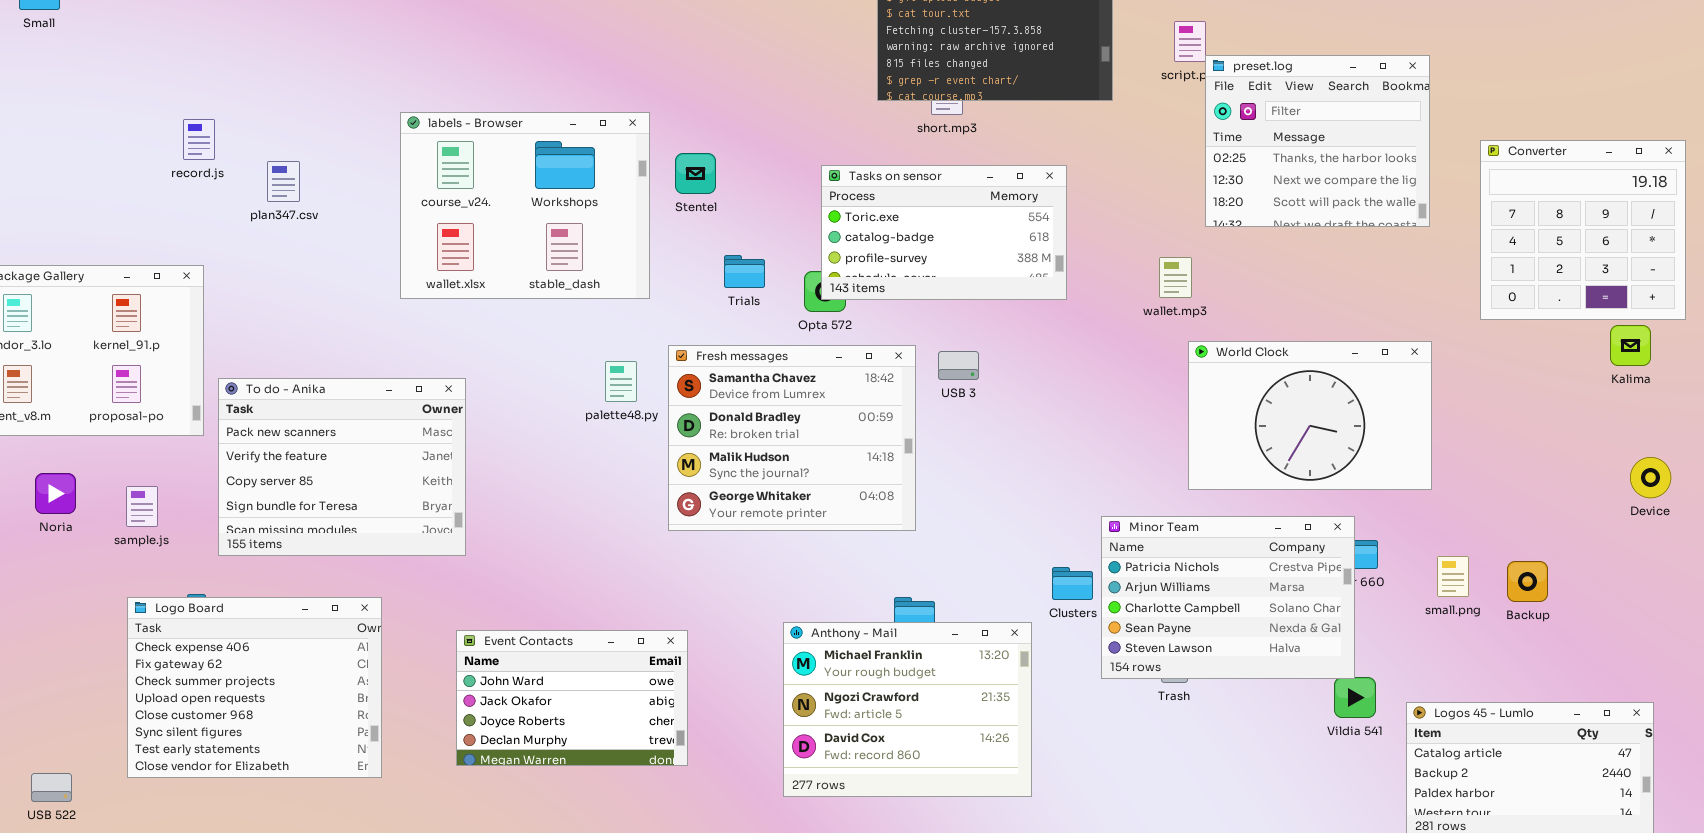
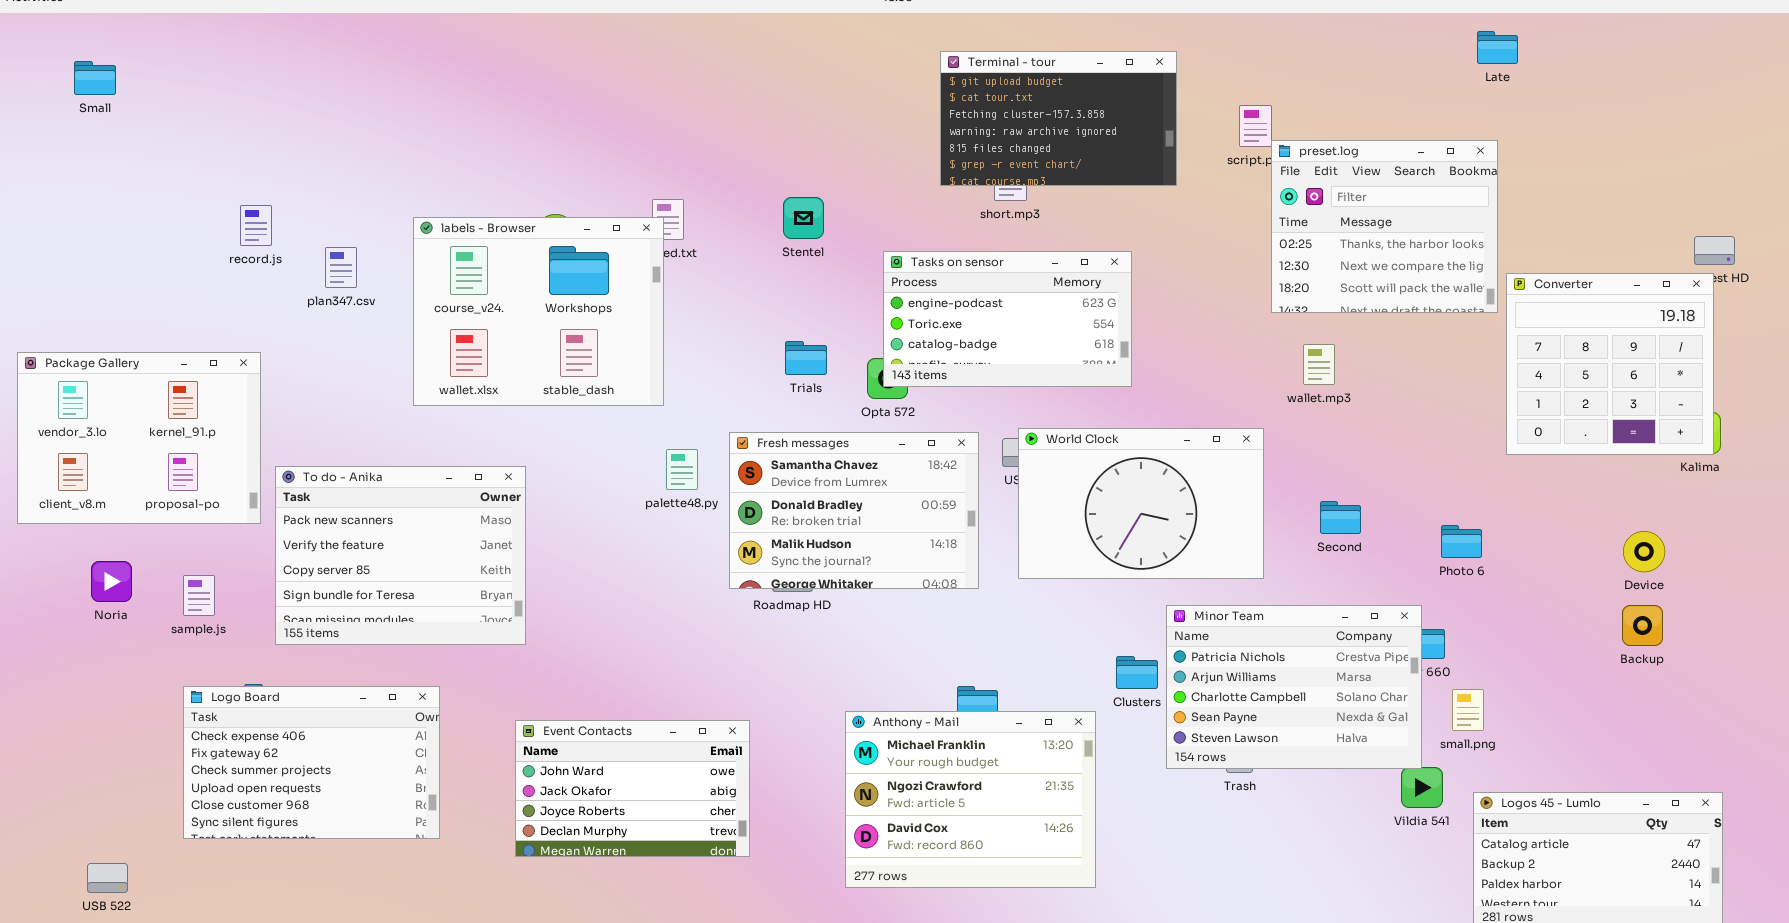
labels - Browser: [400,112,650,299] -> [413,217,664,406], moved
Converter: [1480,140,1686,320] -> [1506,273,1714,455], moved
Stentel: [675,153,716,194] -> [783,197,824,239], moved
Tasks on sensor: [821,165,1067,300] -> [883,251,1132,387], scrolled up 1 row
wallet.mp3: [1159,257,1192,298] -> [1303,344,1335,385], moved
World Clock: [1188,341,1432,490] -> [1018,428,1264,579], moved
Fresh messages: [668,345,916,531] -> [729,432,979,589], resized
Device: [1630,457,1671,498] -> [1623,531,1665,572], moved
small.png: [1437,556,1469,597] -> [1452,689,1484,731], moved
Backup: [1507,561,1548,602] -> [1622,605,1663,646], moved
Logo Board: [127,597,382,778] -> [183,686,440,839], resized

